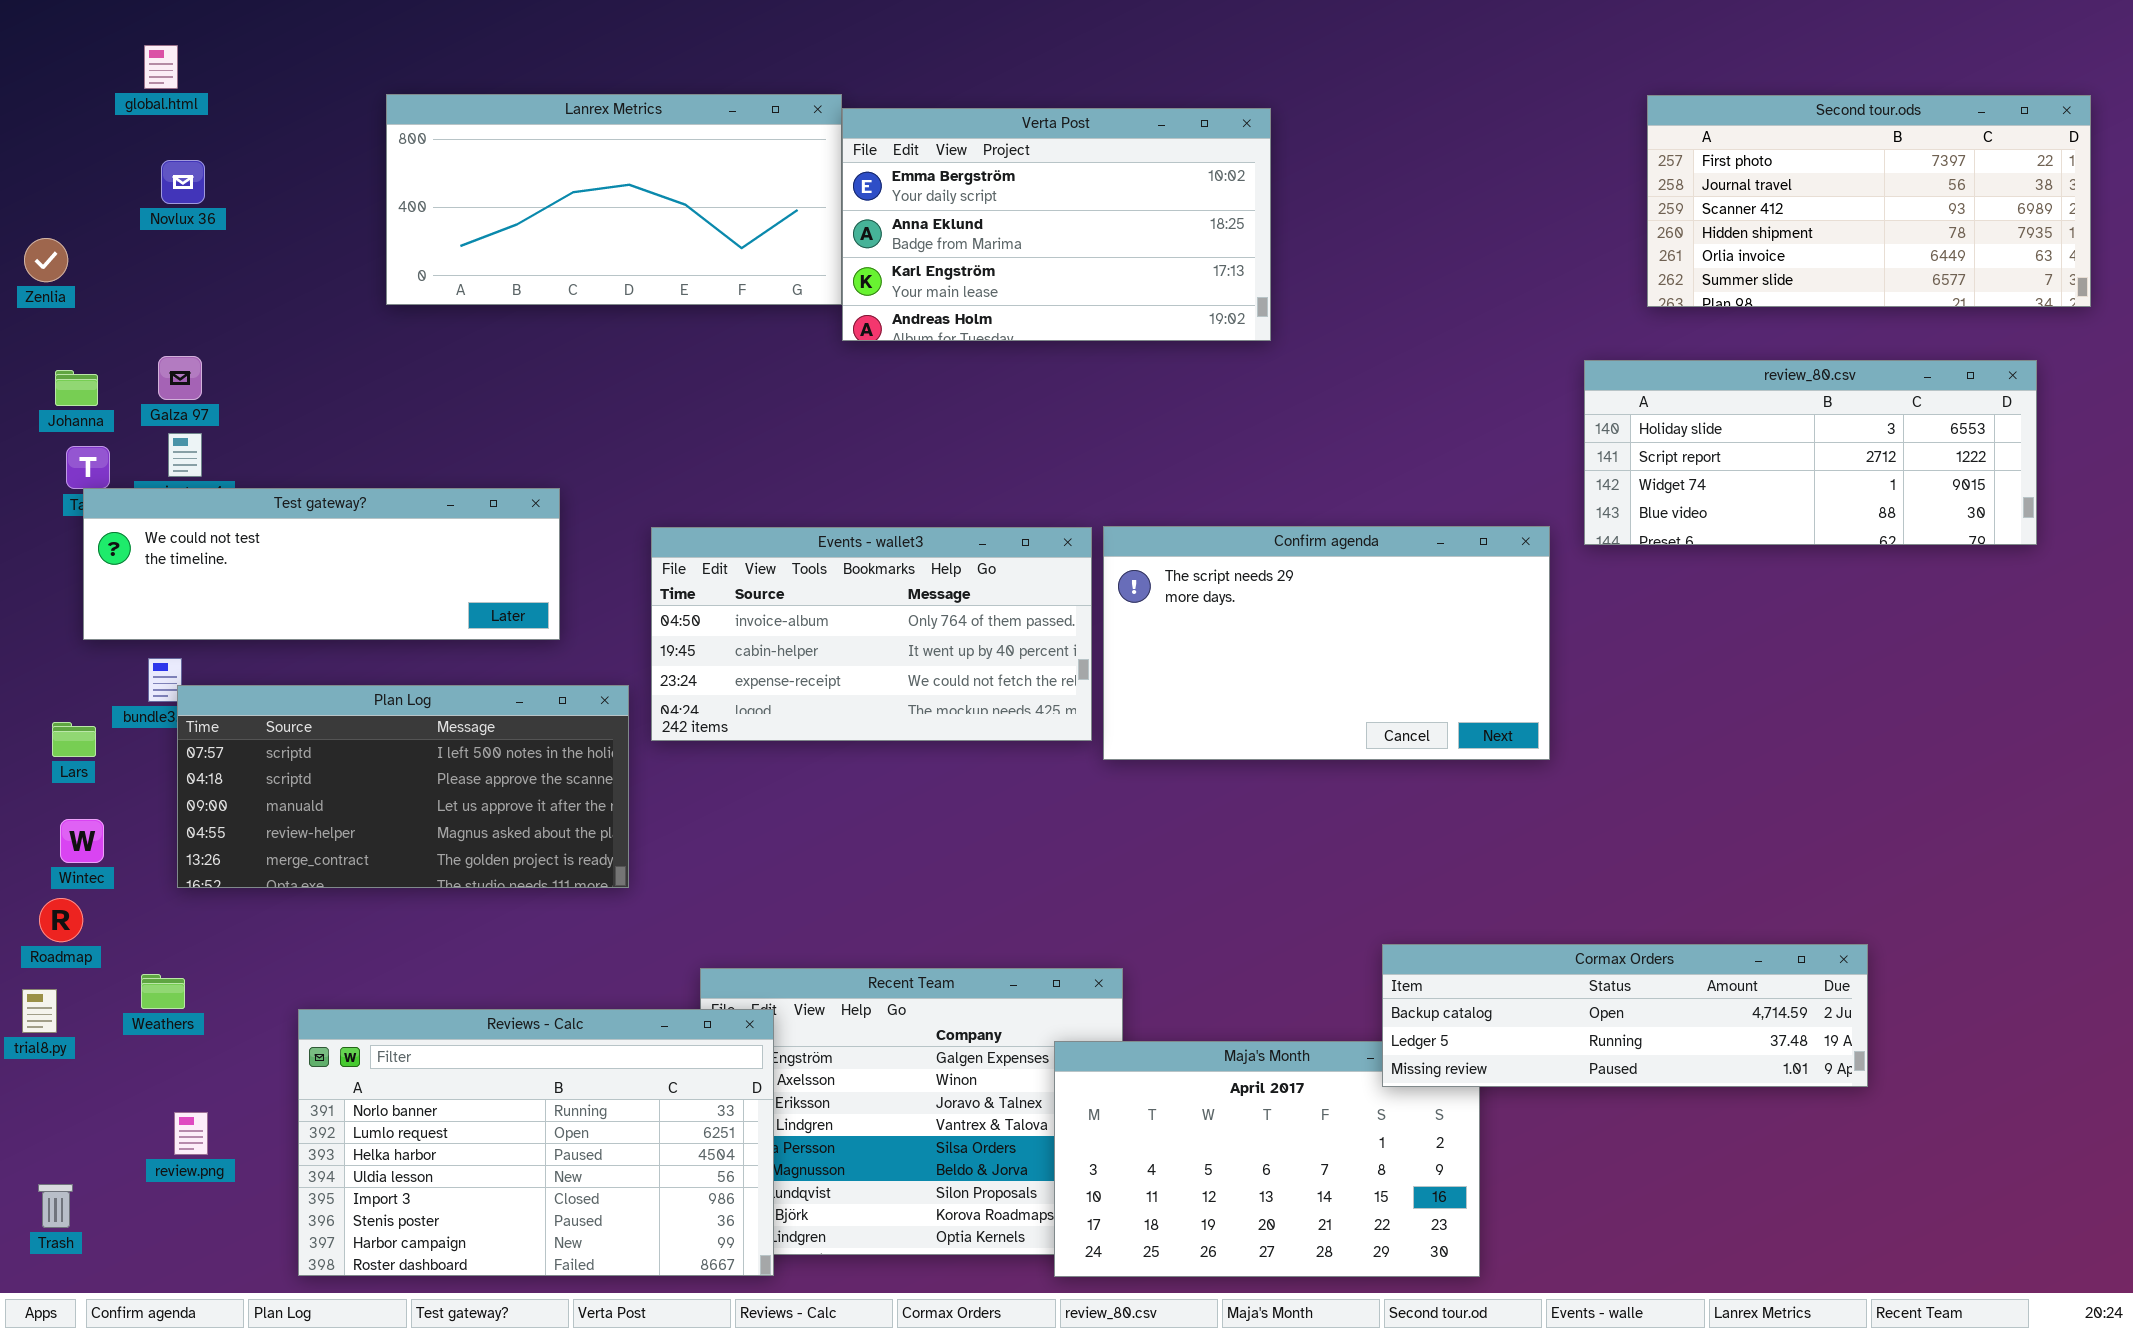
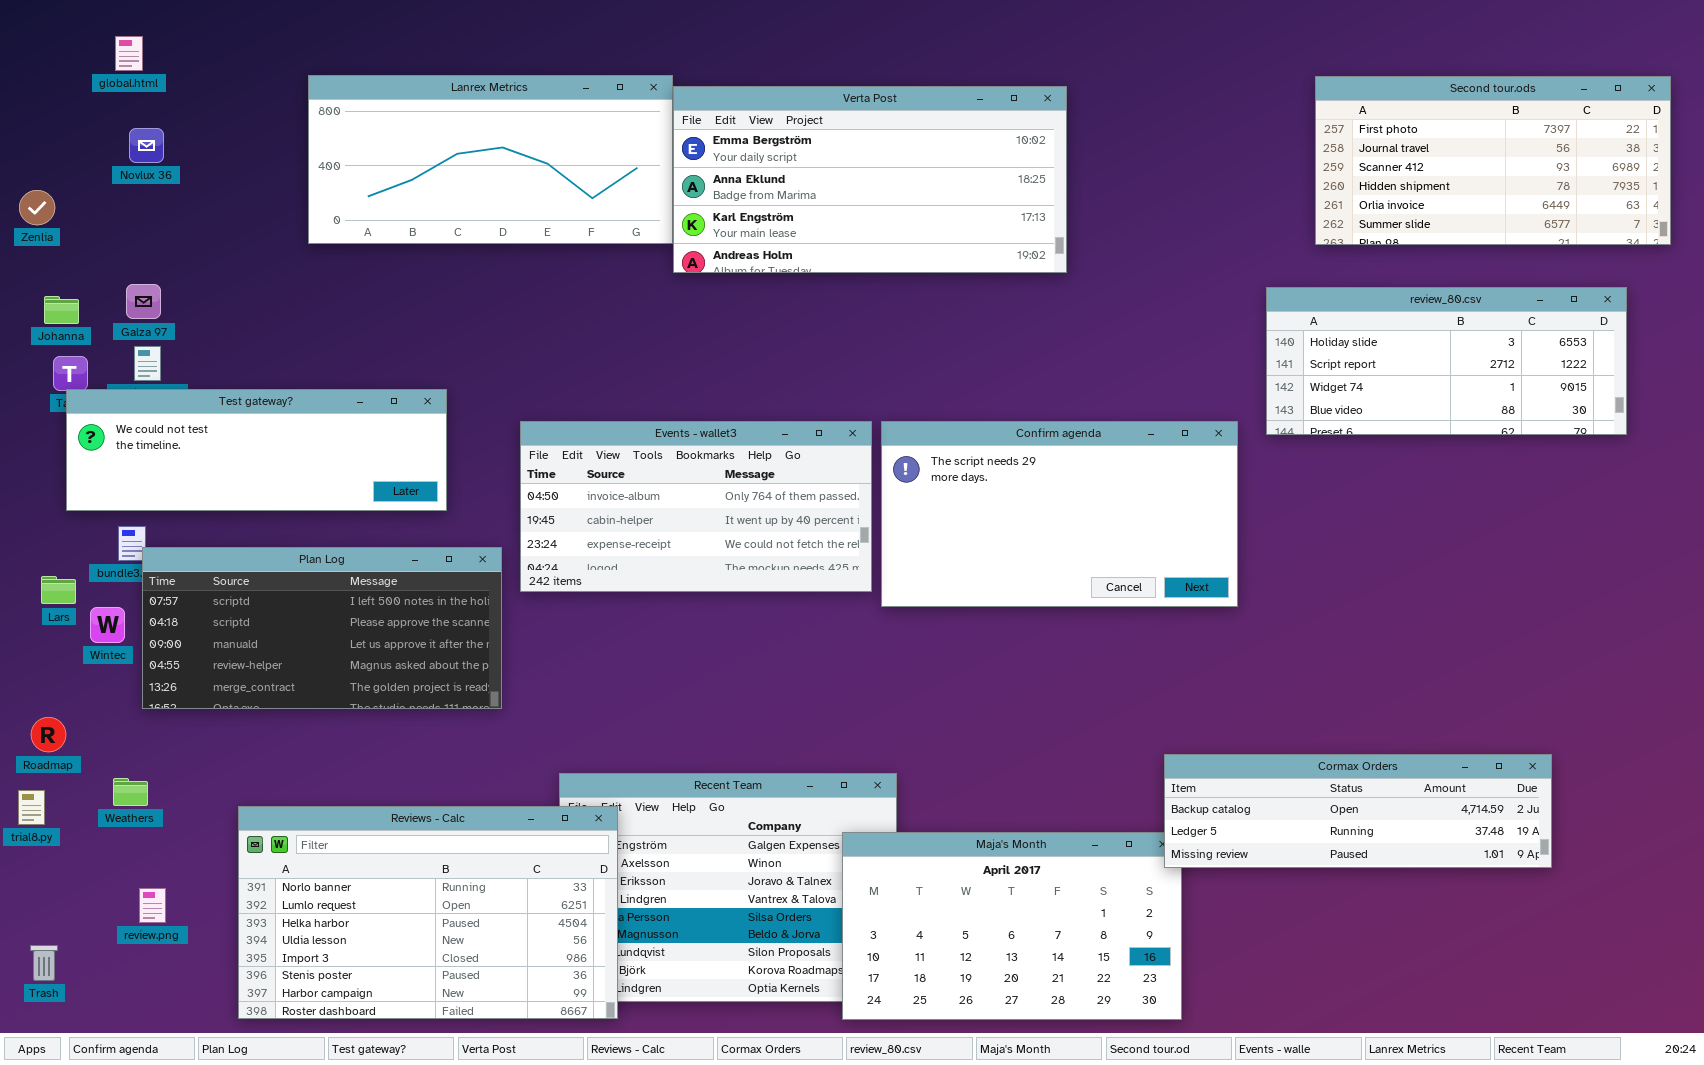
Verta Post: [842,108,1271,341] -> [673,86,1067,273], resized
Wintec: [60,819,104,863] -> [90,607,125,643], moved
Cormax Orders: [1382,944,1868,1087] -> [1164,754,1552,868], moved

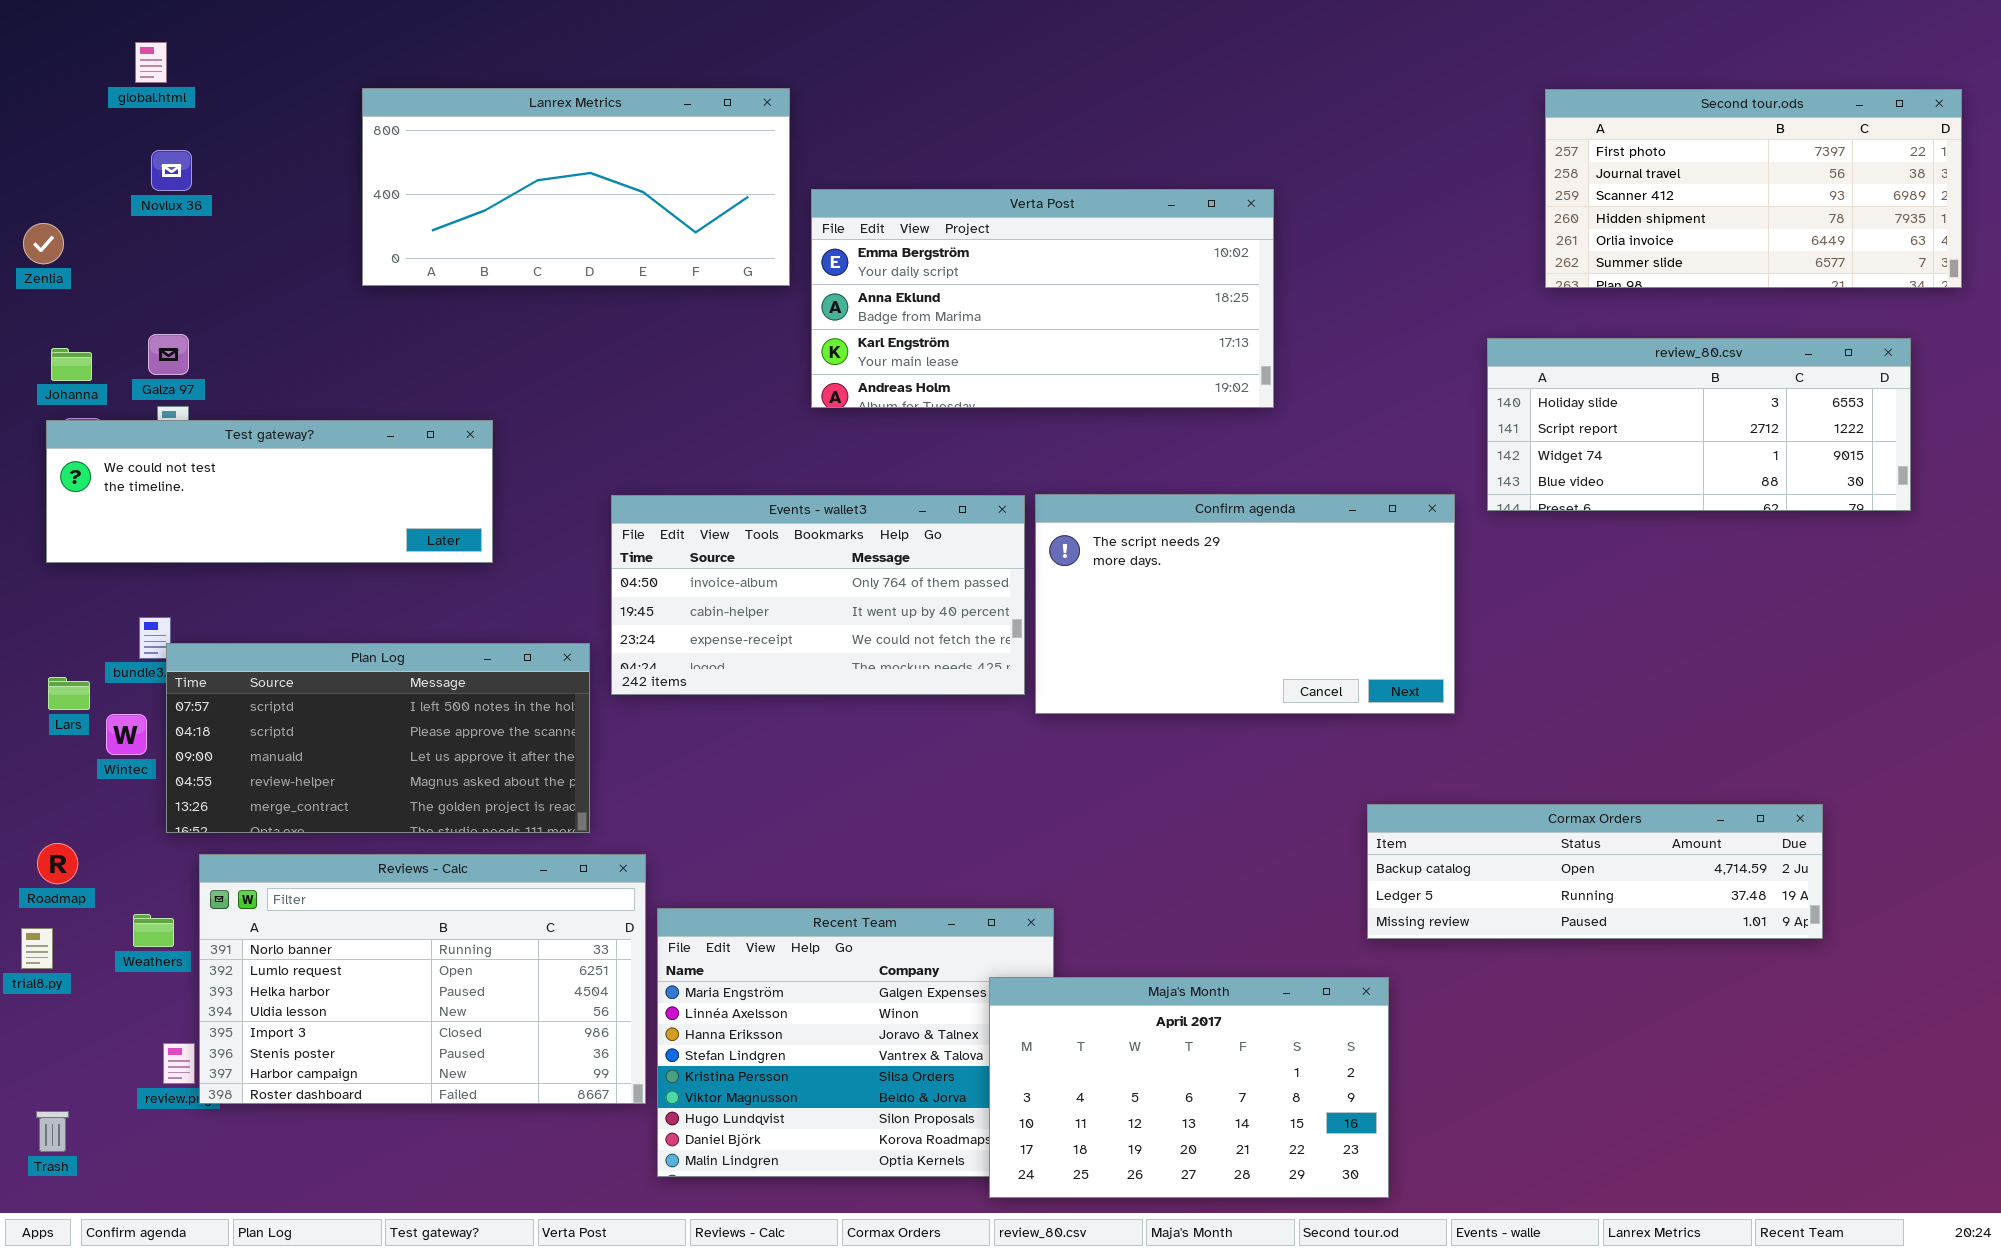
Verta Post: [673,86,1067,273] -> [811,189,1274,408], moved
Test gateway?: [66,389,447,511] -> [46,420,493,563], moved
Cormax Orders: [1164,754,1552,868] -> [1367,804,1823,939], moved
Reviews - Calc: [238,806,618,1019] -> [199,854,646,1104], moved

